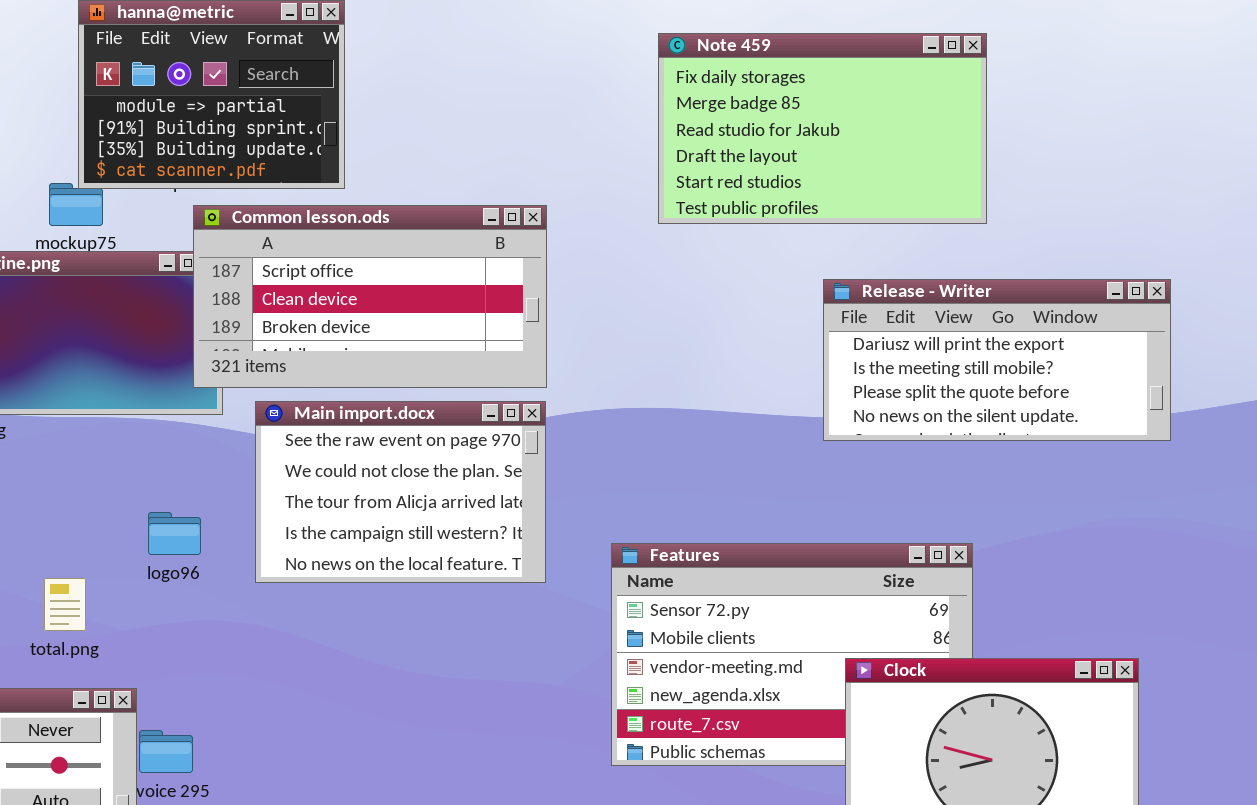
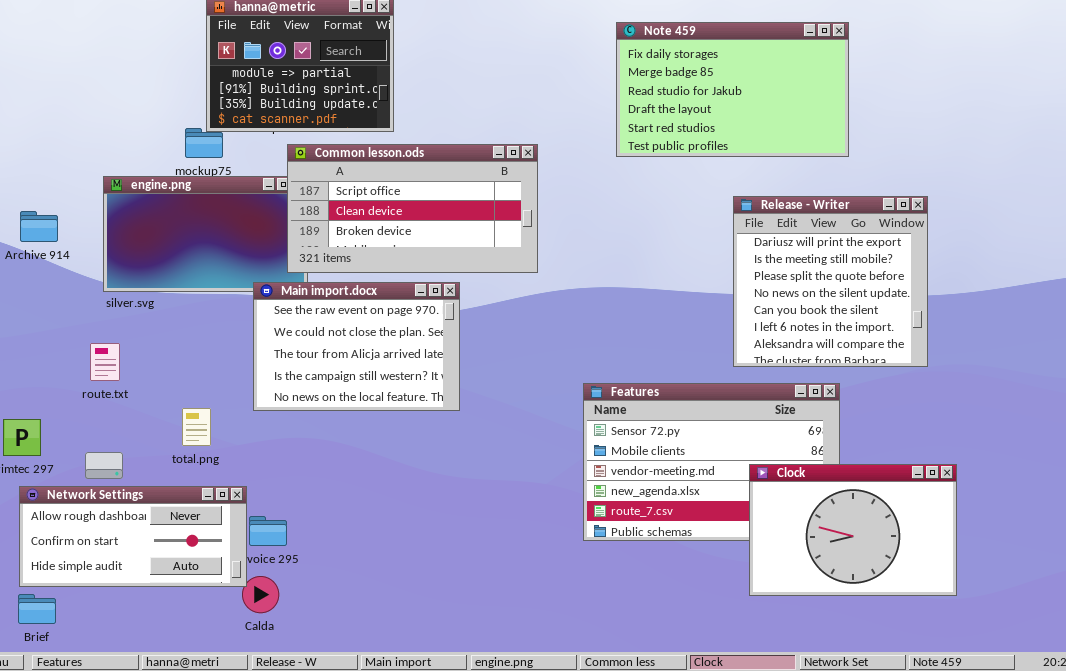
Release - Writer: [823,279,1171,441] -> [733,196,928,367], resized
Main import.docx: [255,401,546,583] -> [253,282,460,411], moved

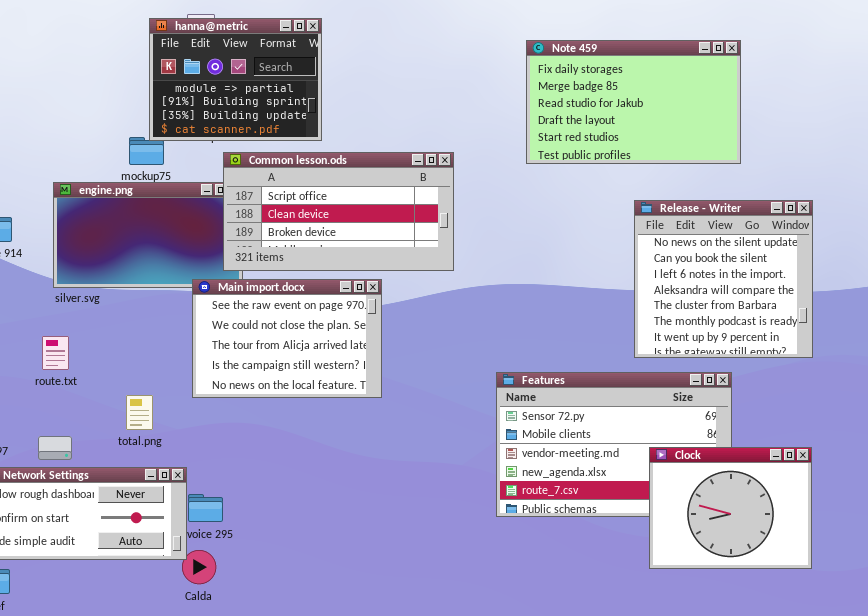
Release - Writer: [733,196,928,367] -> [634,200,813,358], scrolled down 3 rows
Clock: [749,464,957,596] -> [649,447,812,569], resized

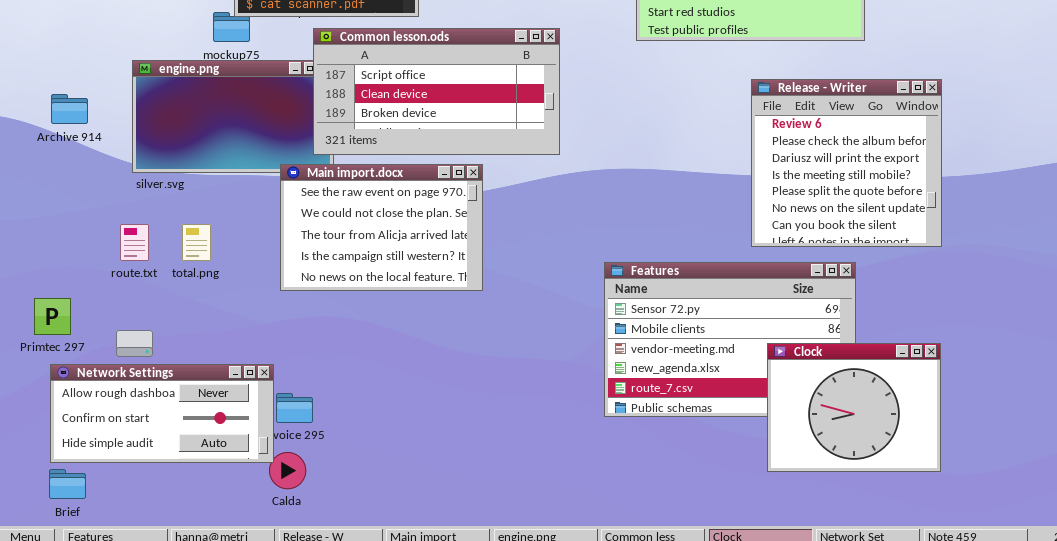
Release - Writer: [634,200,813,358] -> [751,79,942,247], scrolled up 5 rows
total.png: [126,395,153,430] -> [182,224,211,261], moved

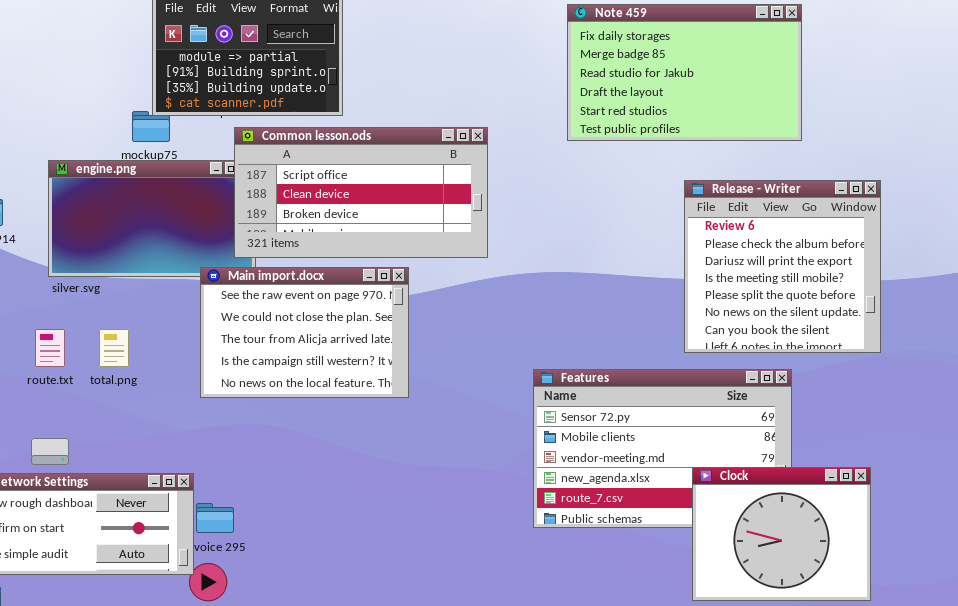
Clock: [767,343,941,472] -> [692,467,871,601], moved

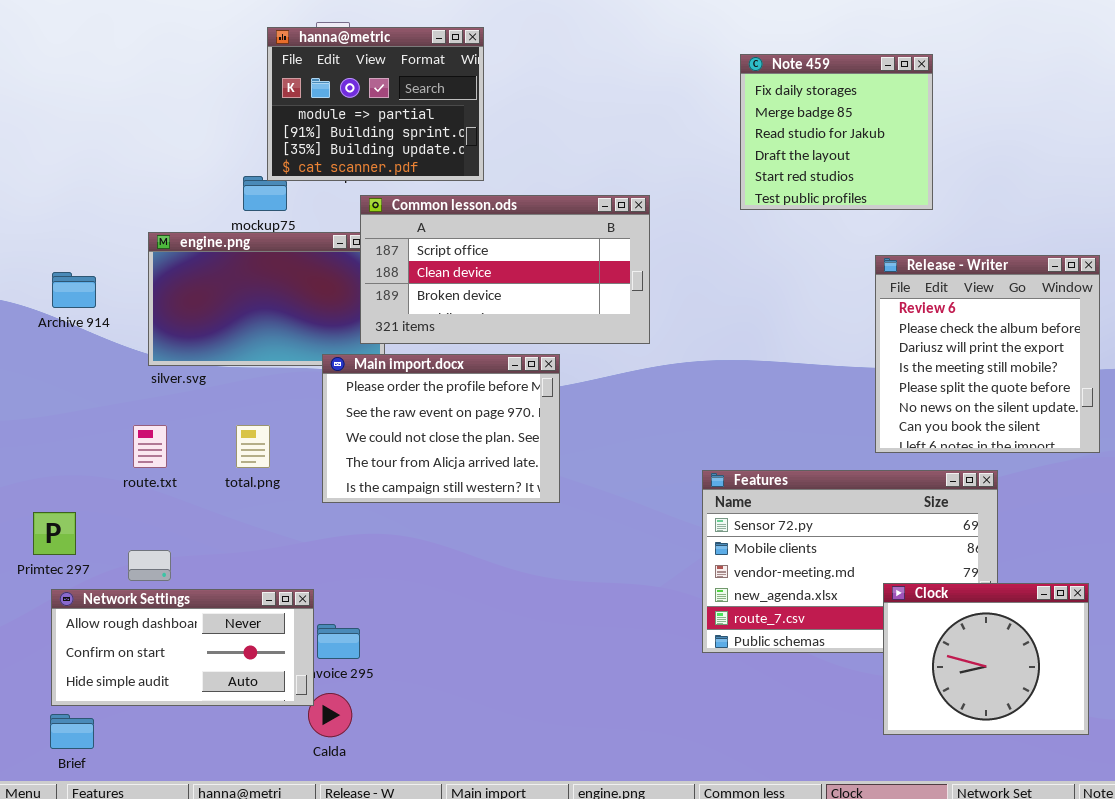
Note 459: [567,4,802,141] -> [740,54,933,210], resized
Main import.docx: [200,267,409,398] -> [322,354,560,503], scrolled up 1 row
total.png: [99,329,129,367] -> [236,425,270,468], moved

